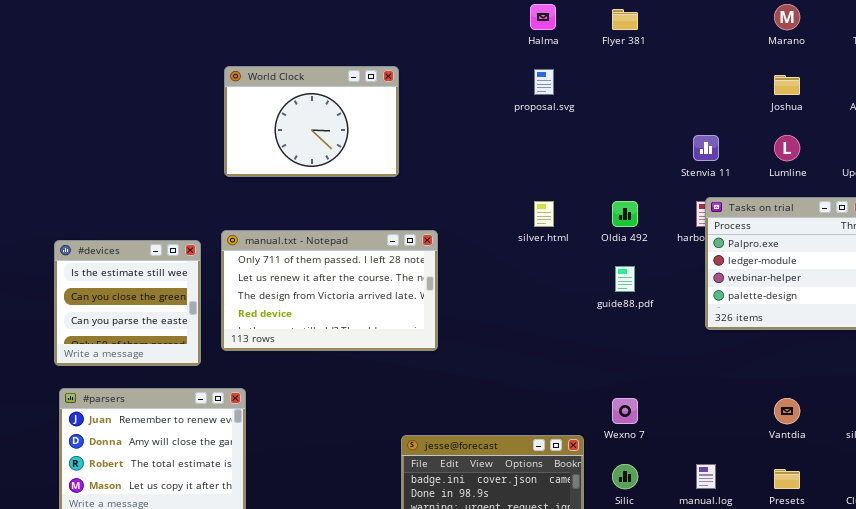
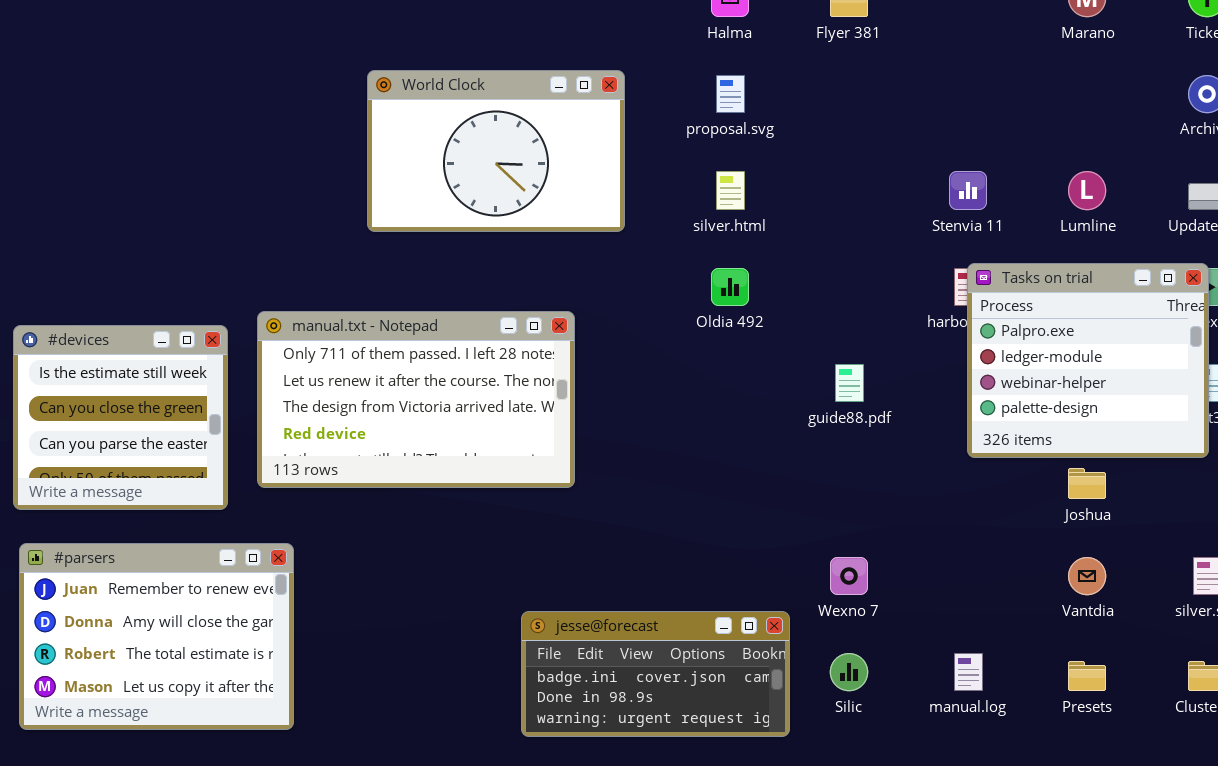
World Clock: [224,66,399,177] -> [367,70,625,232], moved
Joshua: [774,75,800,95] -> [1068,468,1106,499], moved
silver.html: [534,201,554,227] -> [716,171,745,210], moved
Oldia 492: [612,201,638,227] -> [711,268,749,306], moved

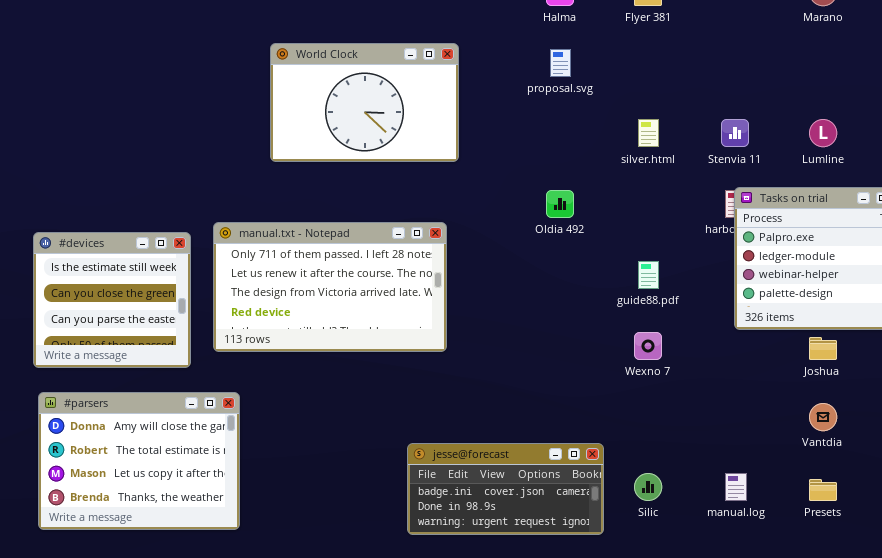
World Clock: [367,70,625,232] -> [270,43,459,162], moved
silver.html: [716,171,745,210] -> [638,119,659,147], moved
#parsers: [19,543,294,730] -> [38,392,240,530], scrolled down 1 row
Wexno 7: [830,557,868,595] -> [634,332,662,360], moved

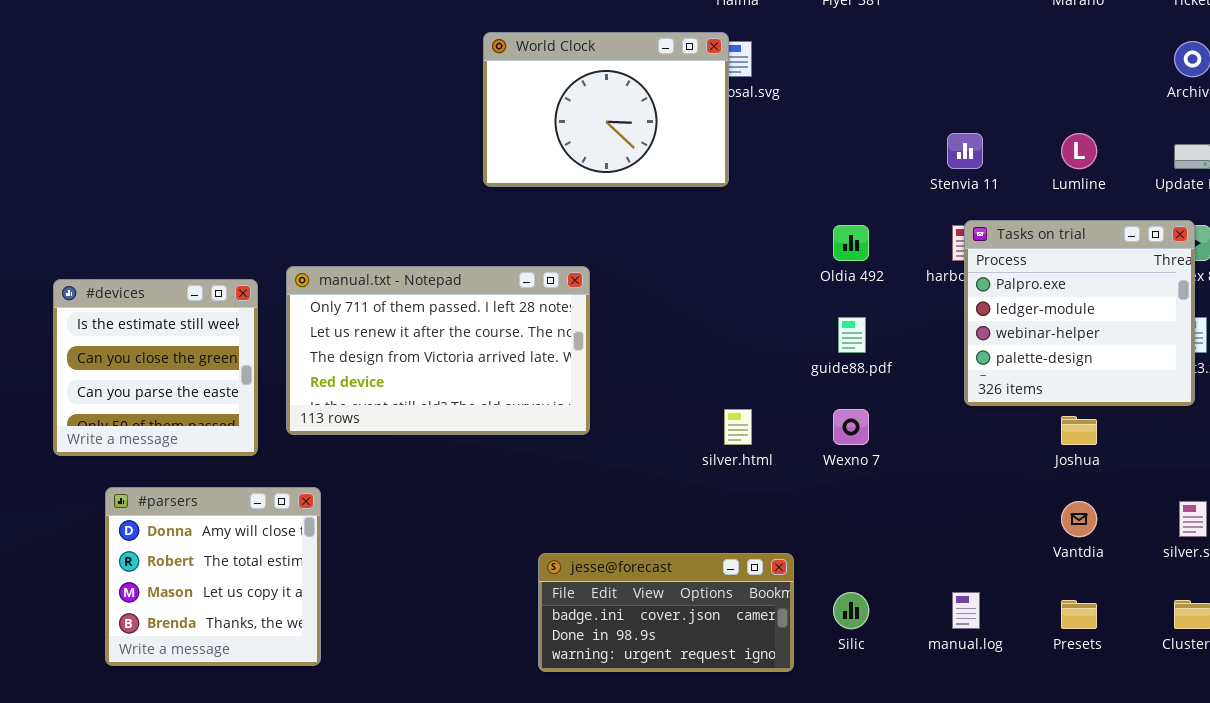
World Clock: [270,43,459,162] -> [483,32,729,187], moved
silver.html: [638,119,659,147] -> [724,409,752,445], moved
Oldia 492: [546,190,574,218] -> [833,225,869,261], moved
#parsers: [38,392,240,530] -> [105,487,321,666], resized

